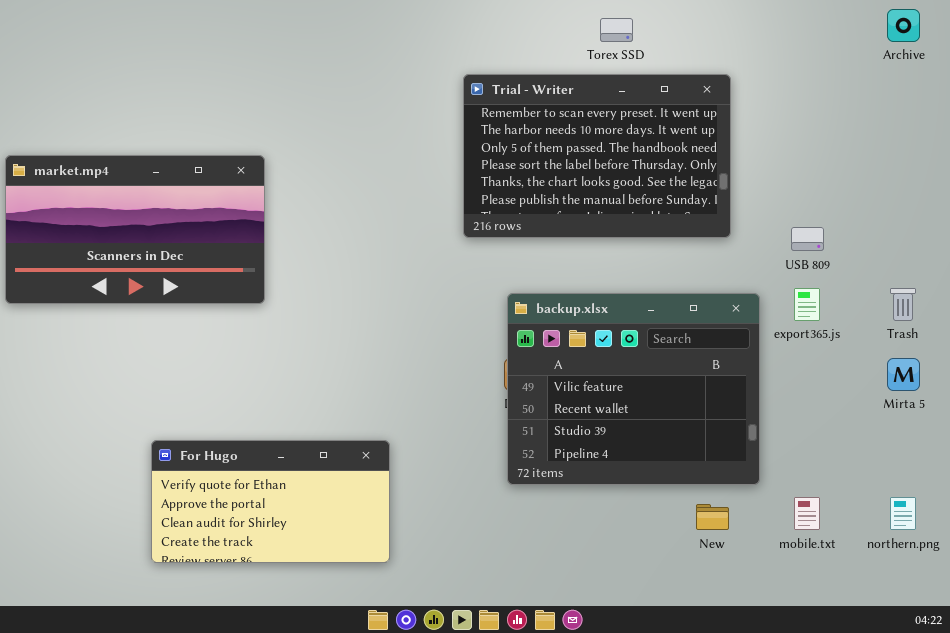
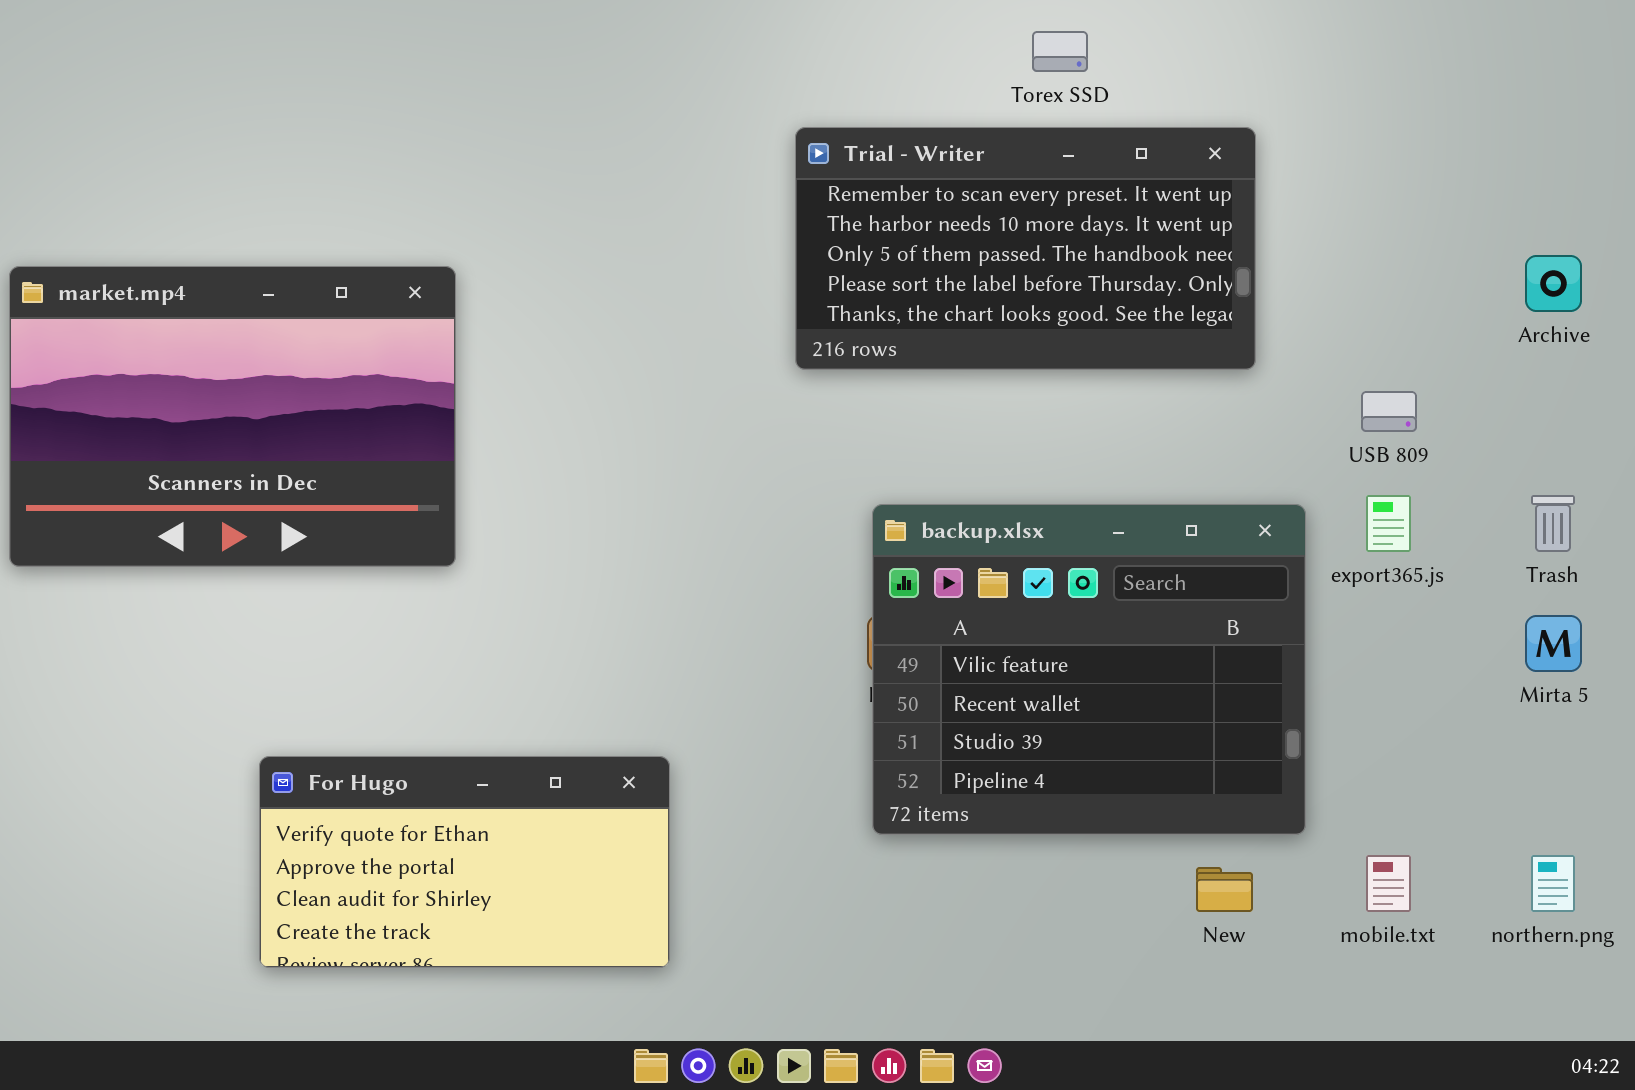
Archive: [887,9,920,42] -> [1525,255,1582,312], moved
Trial - Writer: [463,74,731,238] -> [795,127,1256,370], resized
market.mp4: [5,155,265,304] -> [9,266,456,567], resized

